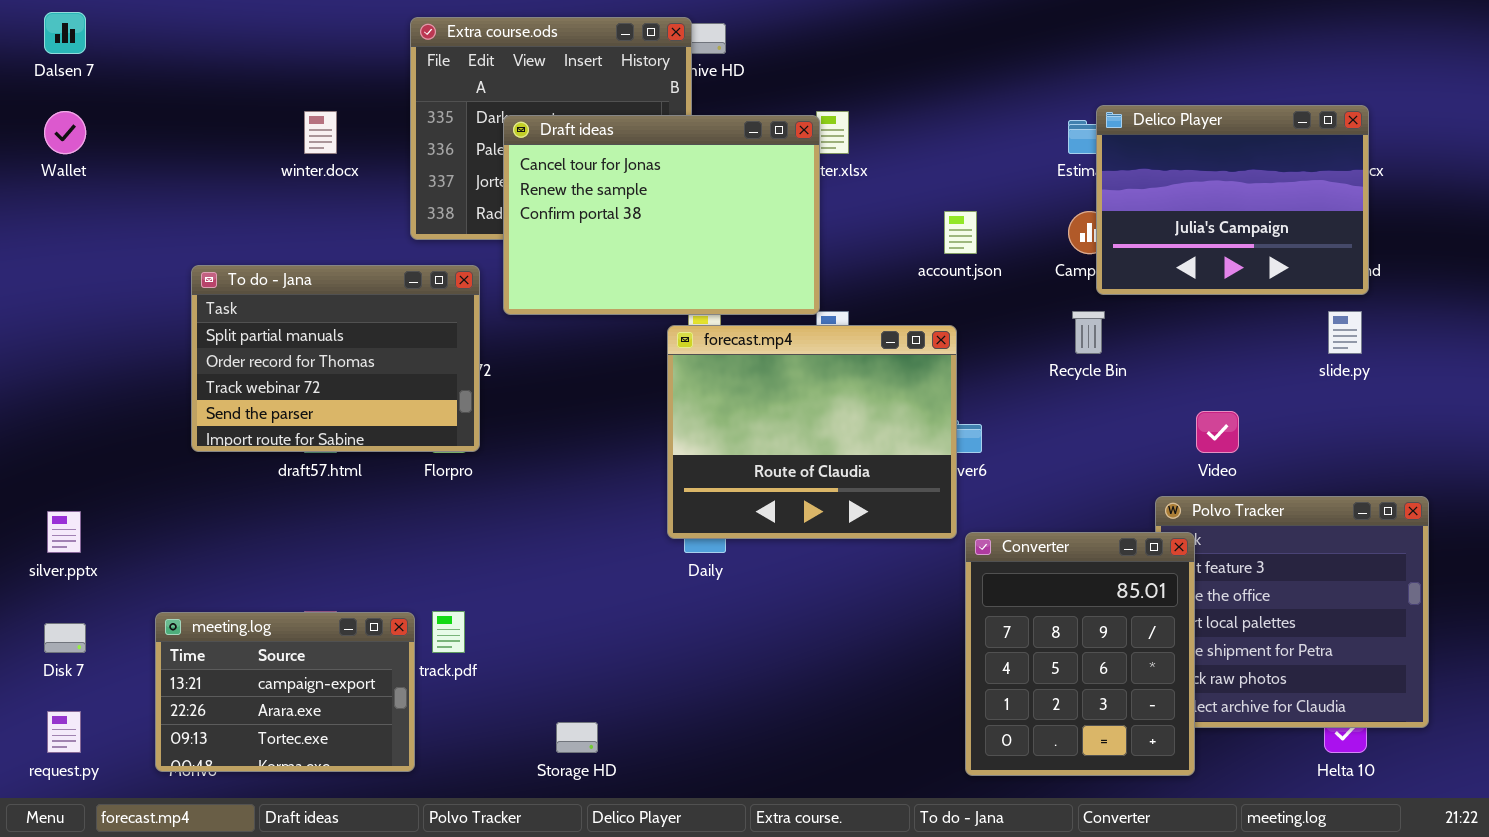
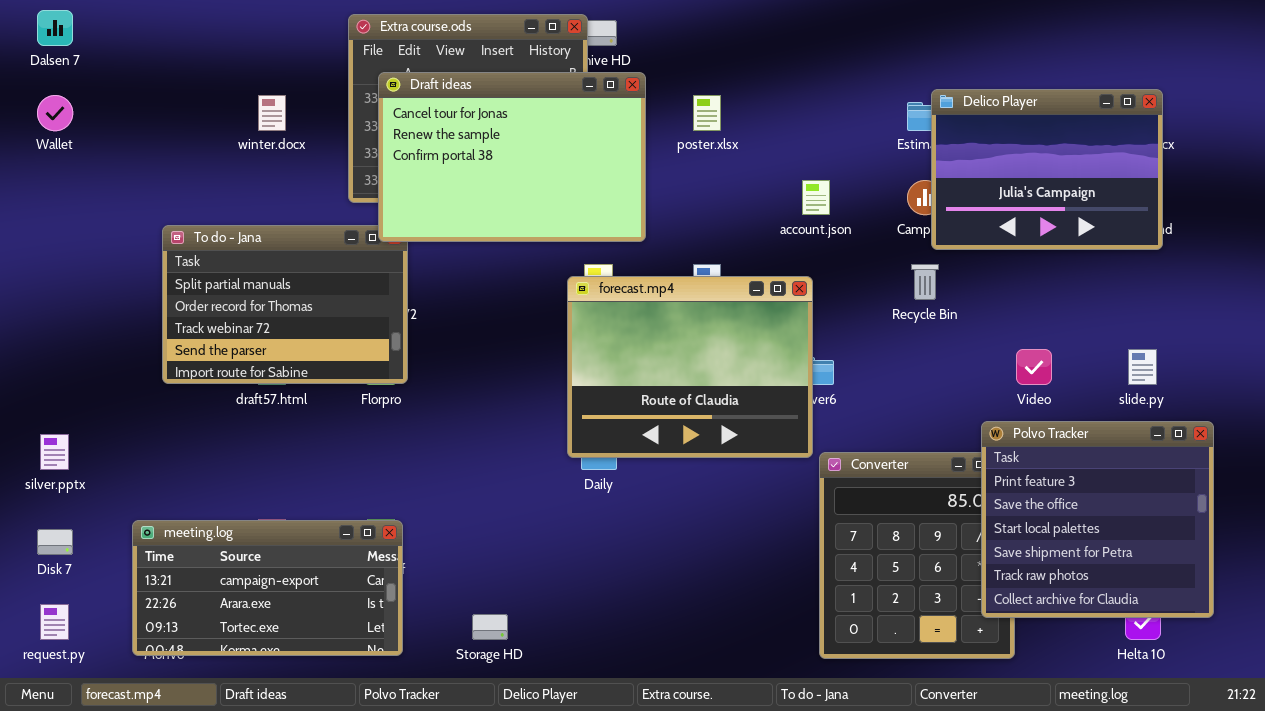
Draft ideas: [503,115,820,315] -> [378,72,646,242], moved
slide.py: [1328,311,1362,354] -> [1128,349,1157,385], moved
Polvo Tracker: [1155,496,1429,728] -> [981,421,1214,618], raised
meeting.log: [155,612,415,772] -> [132,520,403,656], resized

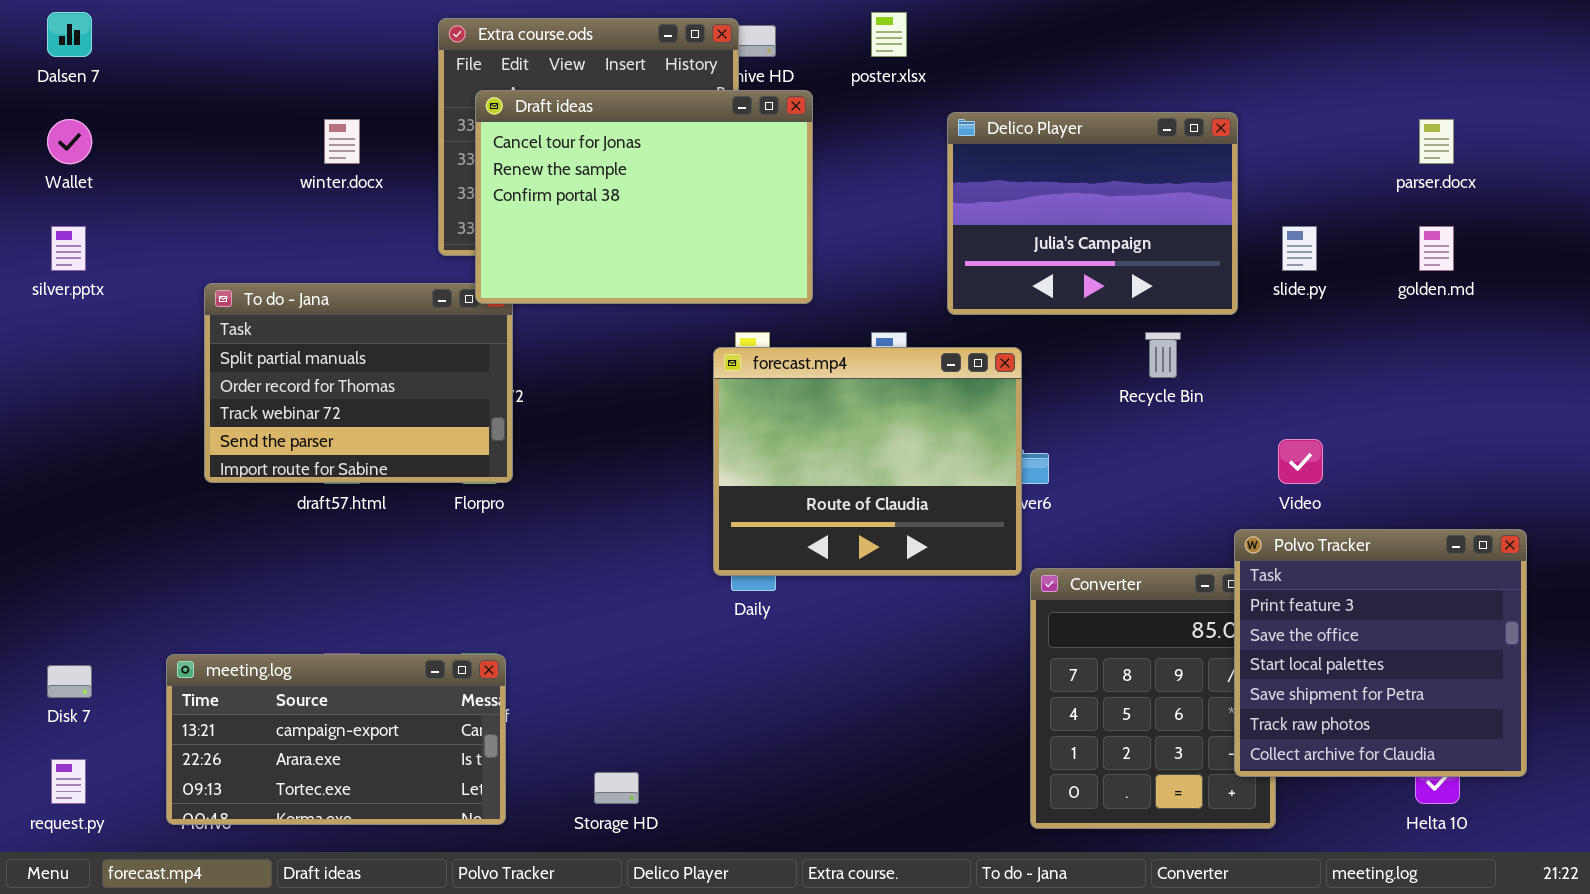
Delico Player: [931,89,1163,250] -> [947,112,1238,315], moved
poster.xlsx: [693,95,721,131] -> [871,12,907,57], moved
slide.py: [1128,349,1157,385] -> [1282,226,1317,271], moved
silver.pptx: [40,434,69,470] -> [51,226,86,271], moved

